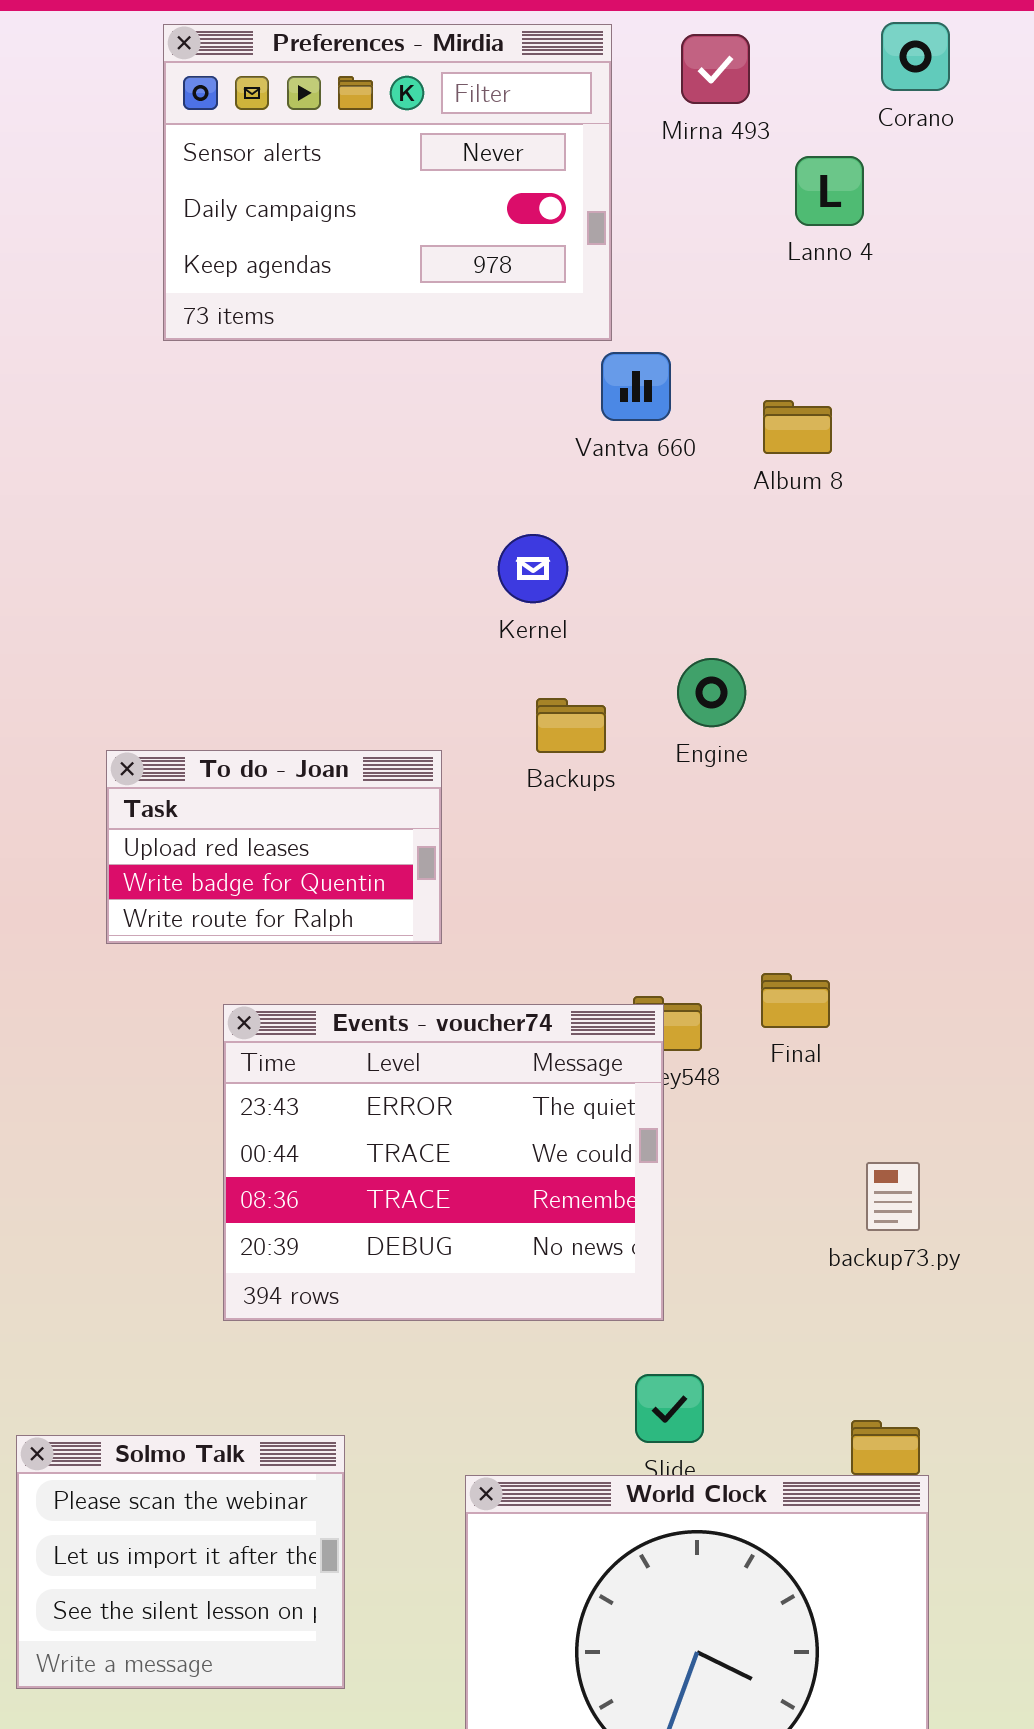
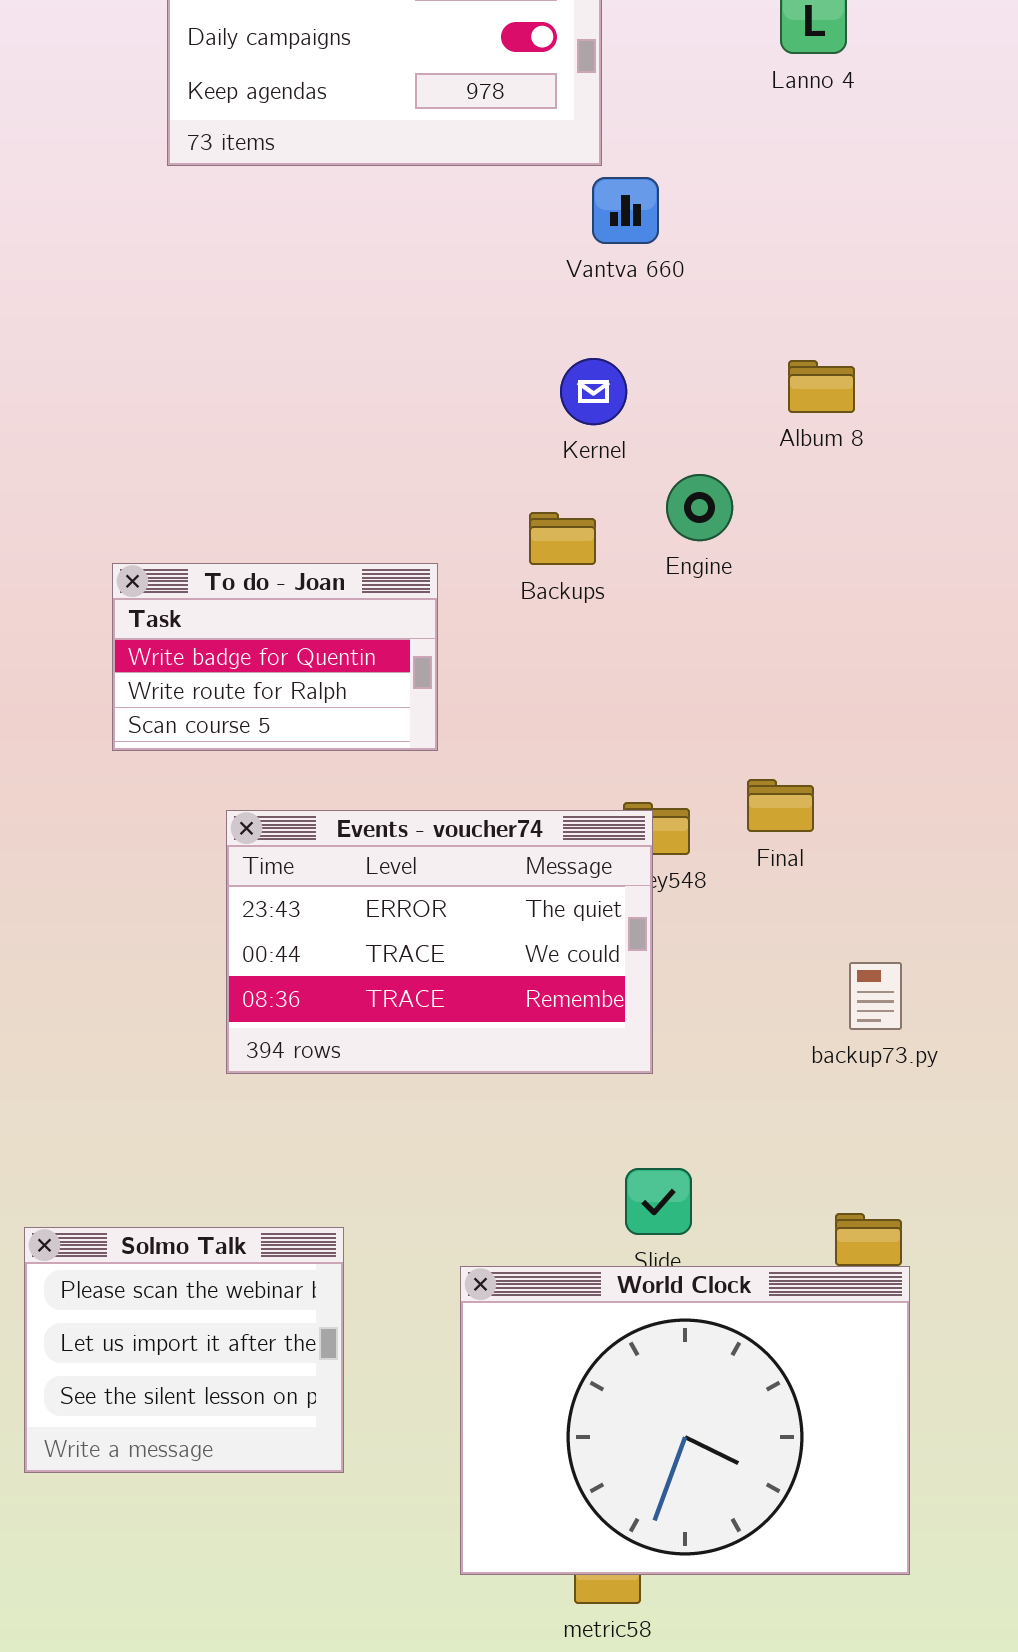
Album 8: [763,400,832,454] -> [788,360,855,413], moved
Kernel: [498,534,568,603] -> [560,358,627,425], moved
To do - Joan: [106,750,442,944] -> [112,563,438,751], scrolled down 1 row
Events - voucher74: [223,1004,664,1321] -> [226,810,653,1074], resized

